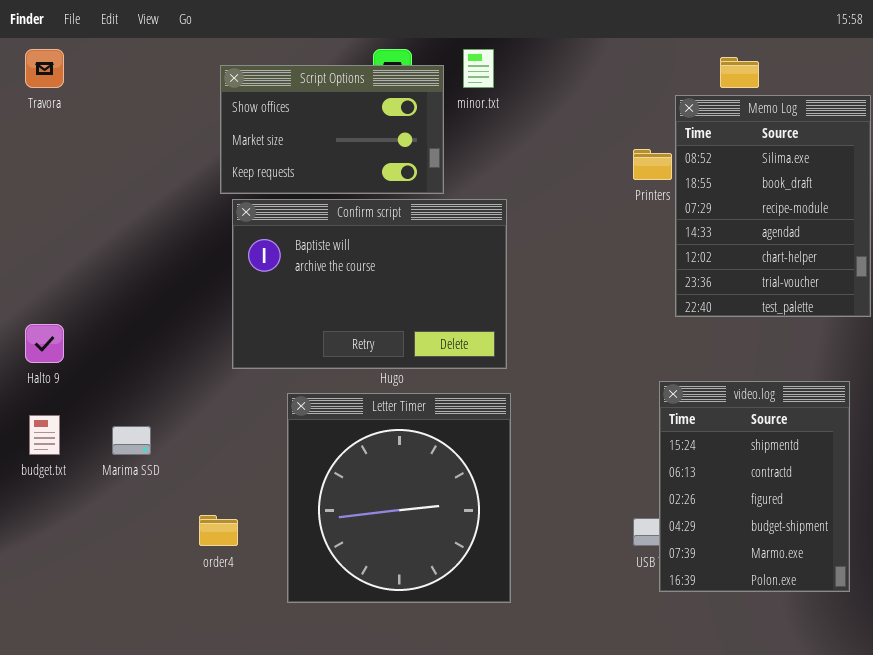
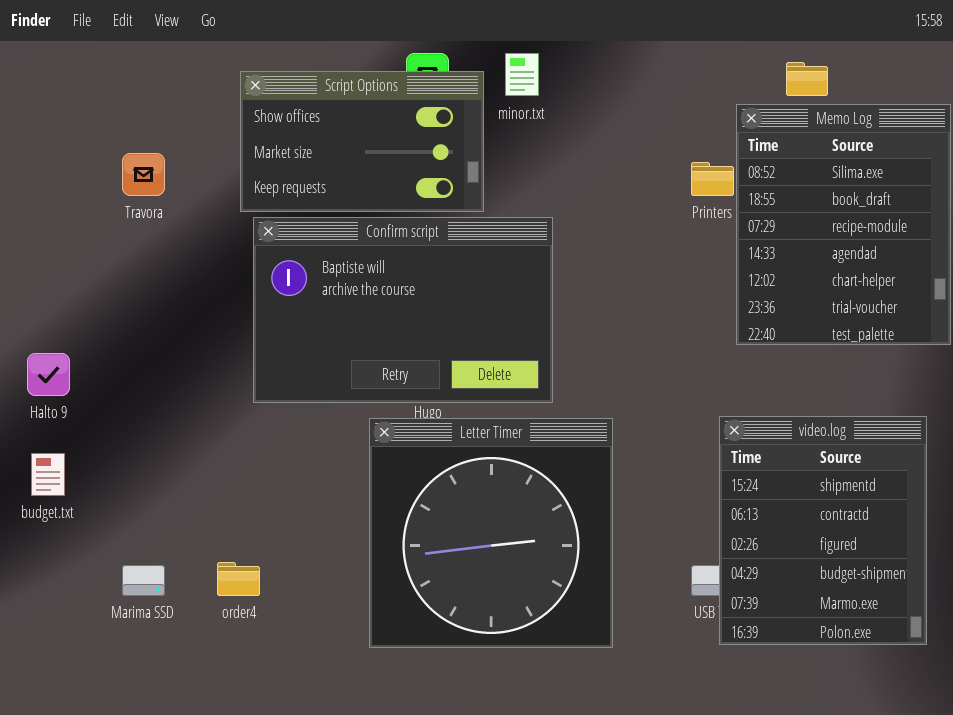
Travora: [25,49,64,88] -> [122,153,165,196], moved
Letter Timer: [287,393,511,603] -> [369,418,613,648], moved
Marima SSD: [112,426,151,455] -> [122,565,165,596], moved

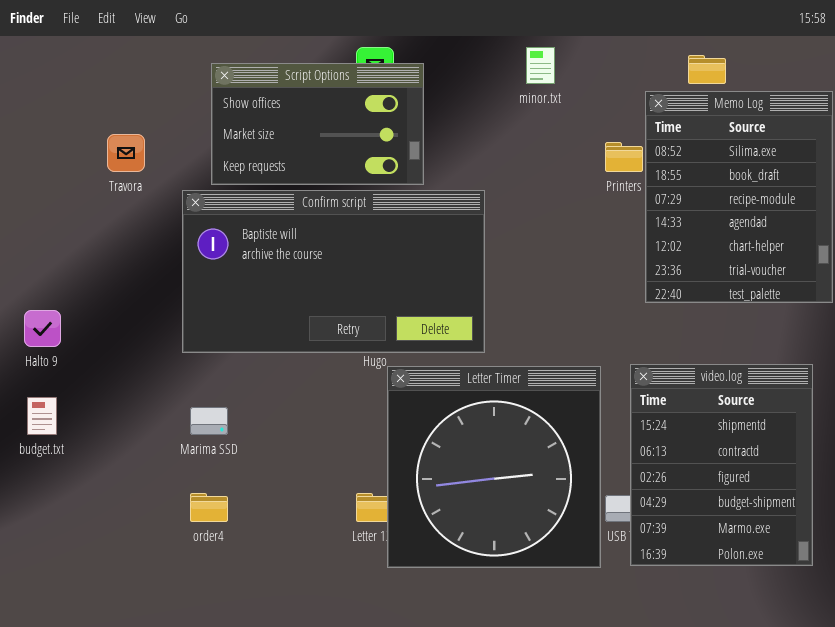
minor.txt: [505,53,539,96] -> [526,47,555,84], moved
Confirm script: [253,217,553,403] -> [182,190,485,353], resized
Letter Timer: [369,418,613,648] -> [387,366,601,568], moved
Marima SSD: [122,565,165,596] -> [190,407,228,435], moved

